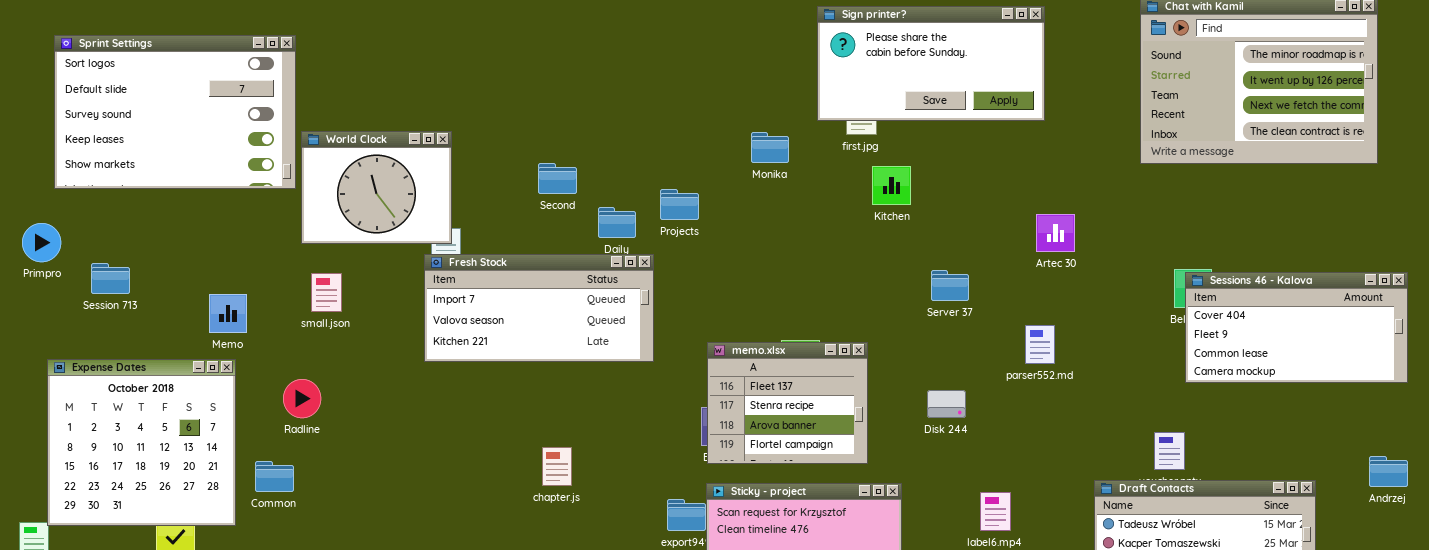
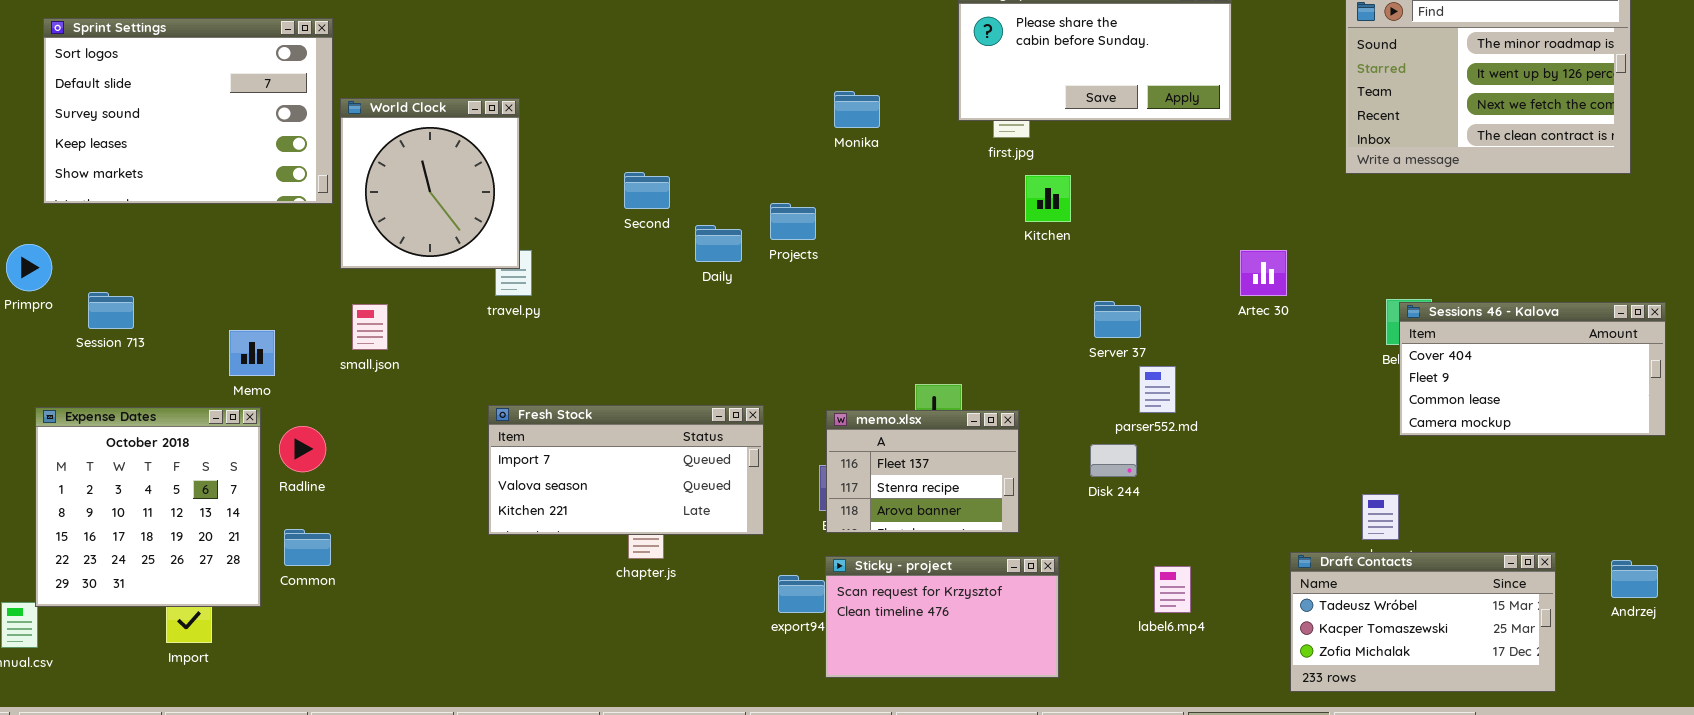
World Clock: [301,131,452,244] -> [340,98,520,269], resized
Monika: [751,132,789,163] -> [834,91,880,128], moved
Artec 30: [1036,214,1075,252] -> [1240,250,1287,296], moved
Fresh Stock: [424,254,654,362] -> [488,405,764,535], moved
parser552.md: [1025,325,1055,364] -> [1139,366,1176,413], moved
memo.xlsx: [707,342,868,464] -> [826,410,1019,533], resized
Radline: [283,379,321,418] -> [279,426,326,472], moved
Andrzej: [1369,456,1408,487] -> [1611,560,1658,598], moved

